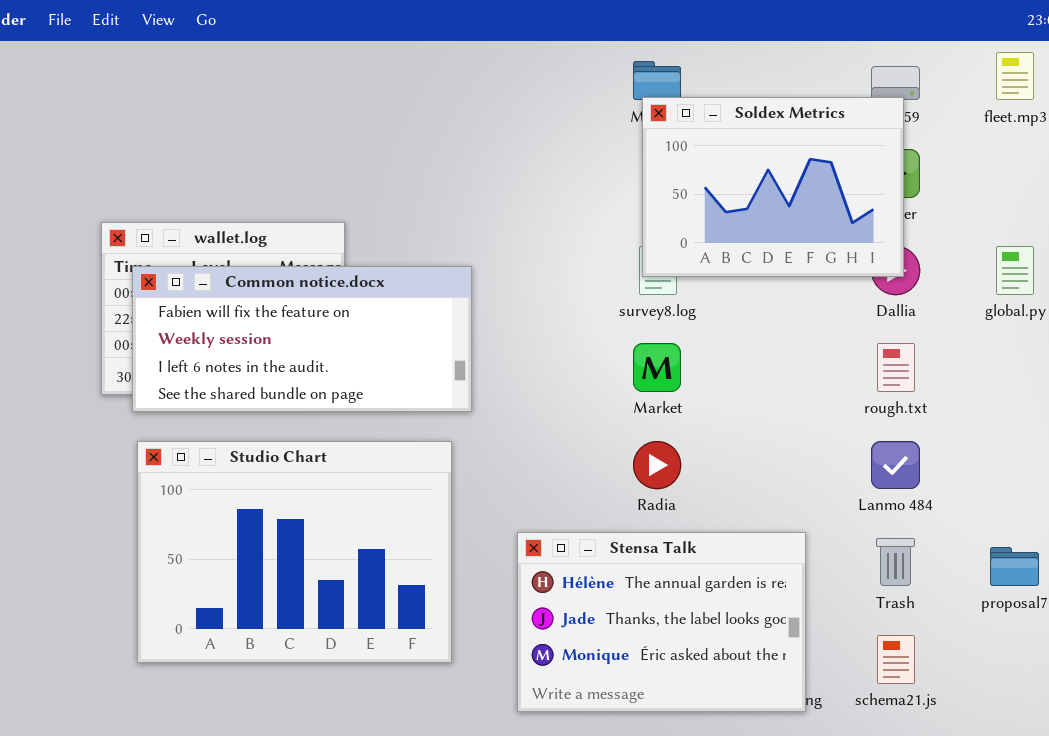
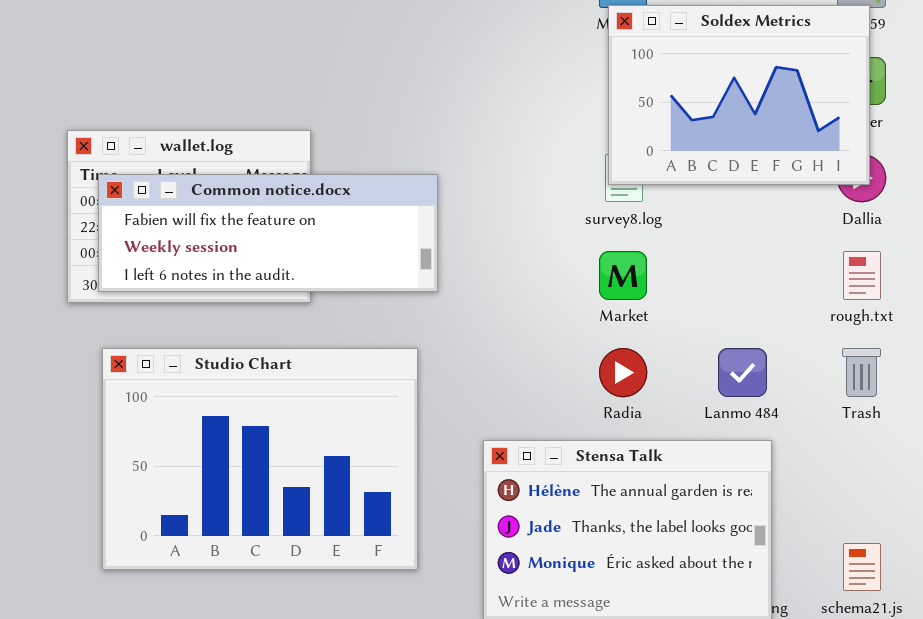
Common notice.docx: [132,266,472,412] -> [98,174,438,292], resized
Lanmo 484: [871,441,920,489] -> [718,348,767,397], moved
Trash: [876,538,915,586] -> [842,348,881,397], moved

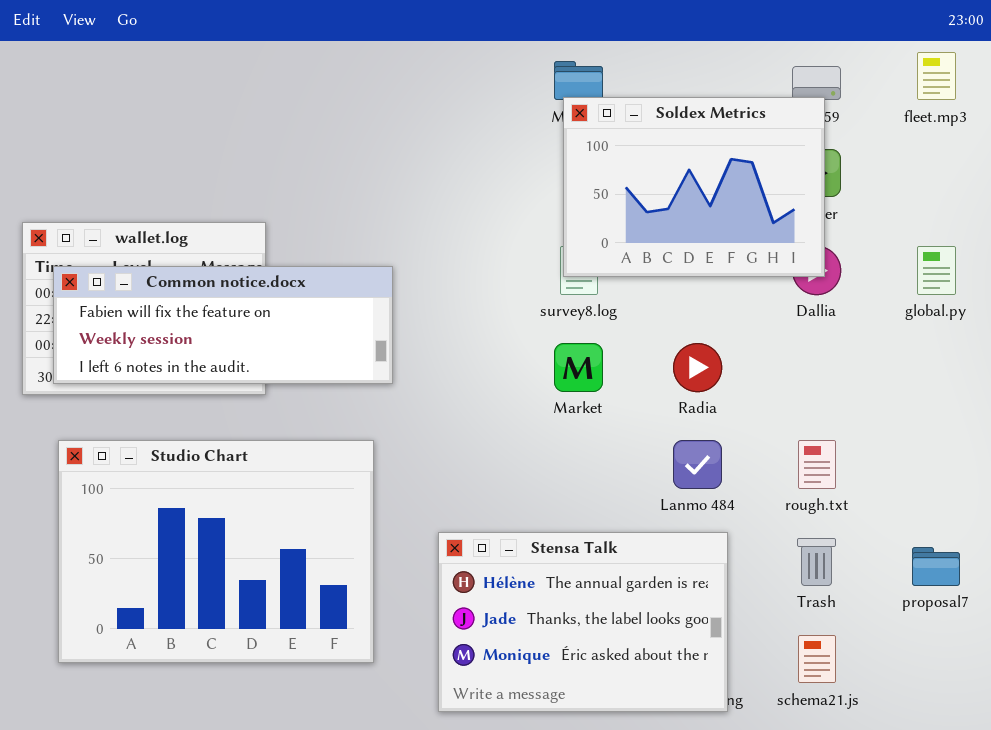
rough.txt: [843,251,881,300] -> [798,440,836,489], moved
Radia: [599,348,647,397] -> [673,343,722,392], moved
Trash: [842,348,881,397] -> [797,538,836,586], moved

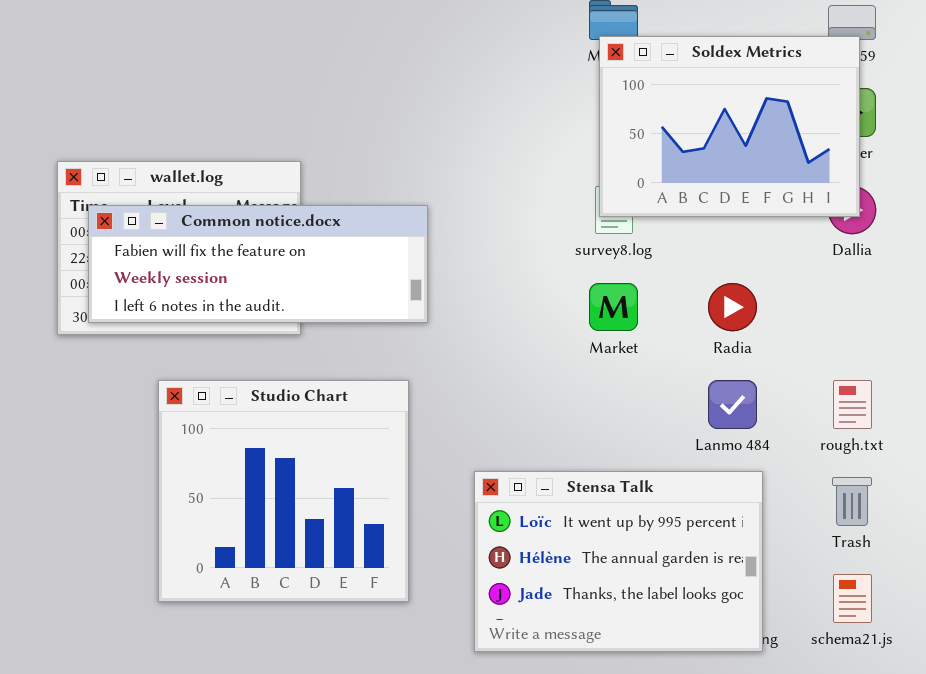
Studio Chart: [58,440,374,663] -> [158,380,409,602], resized
Stensa Talk: [438,532,728,712] -> [474,471,763,652], scrolled up 1 row

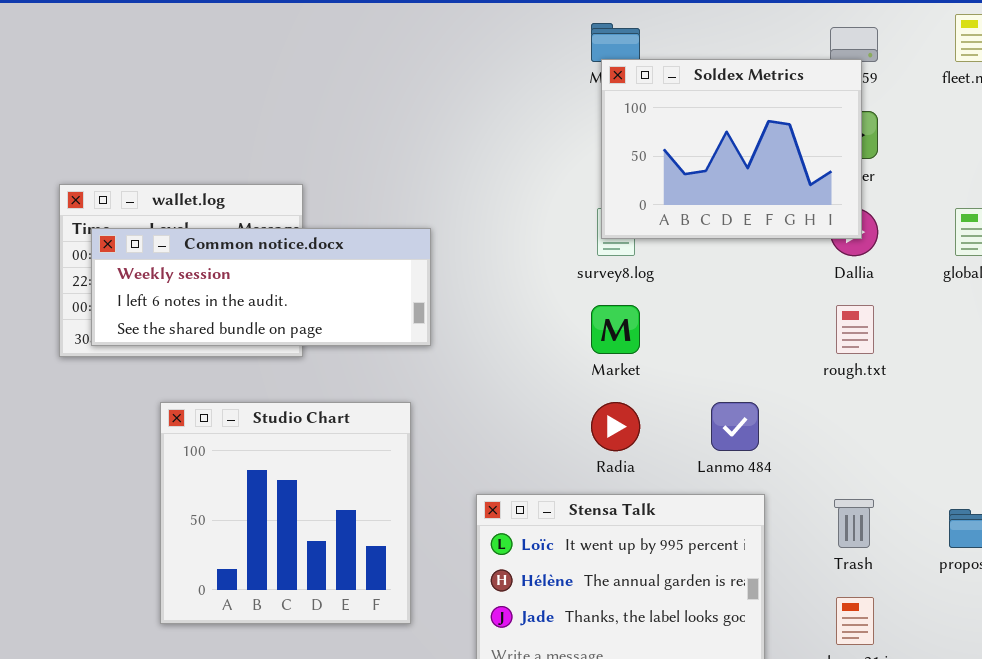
Common notice.docx: [88,205,428,323] -> [91,228,431,346], scrolled down 1 row
Radia: [708,283,757,331] -> [591,402,640,451], moved
rough.txt: [833,380,872,429] -> [836,305,874,354], moved

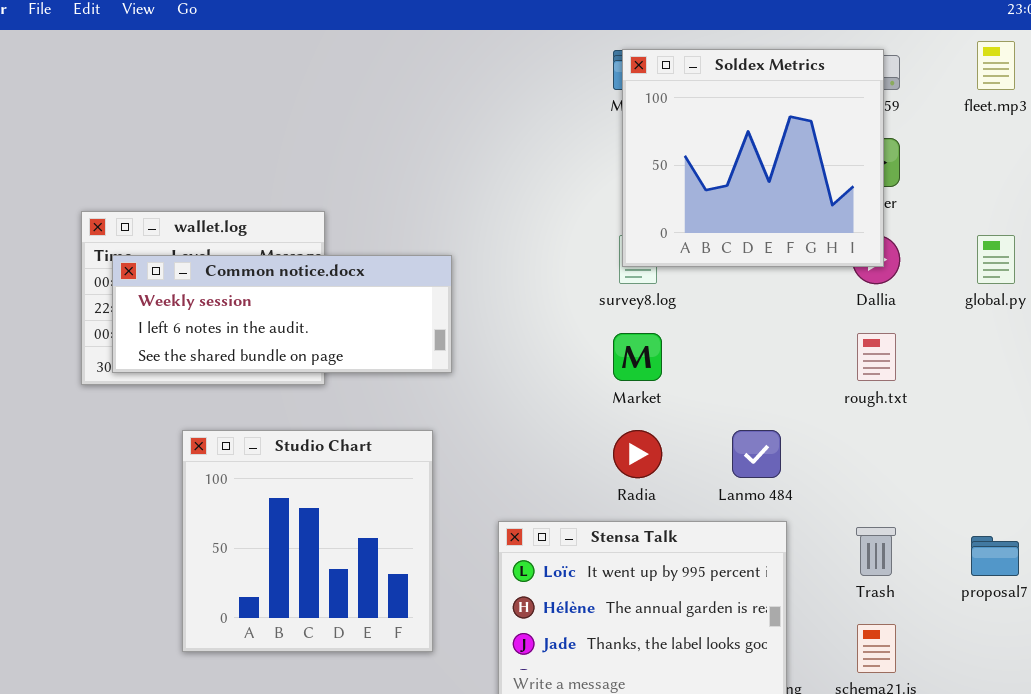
Soldex Metrics: [601,59,862,239] -> [622,49,884,267], resized

